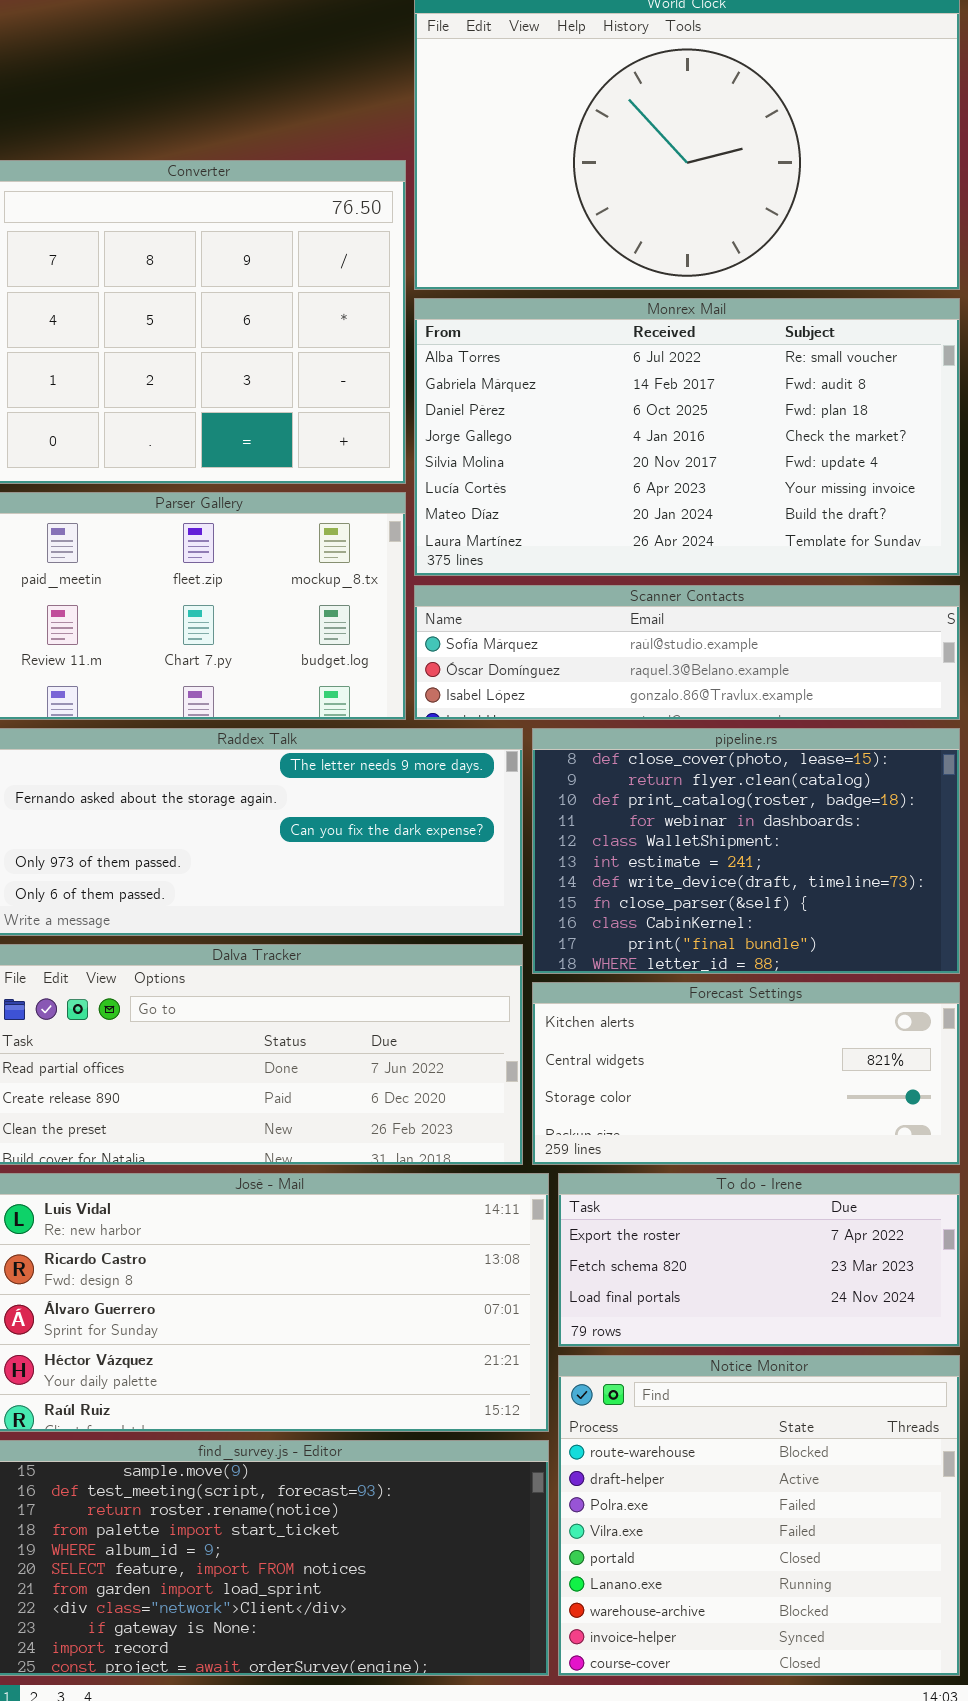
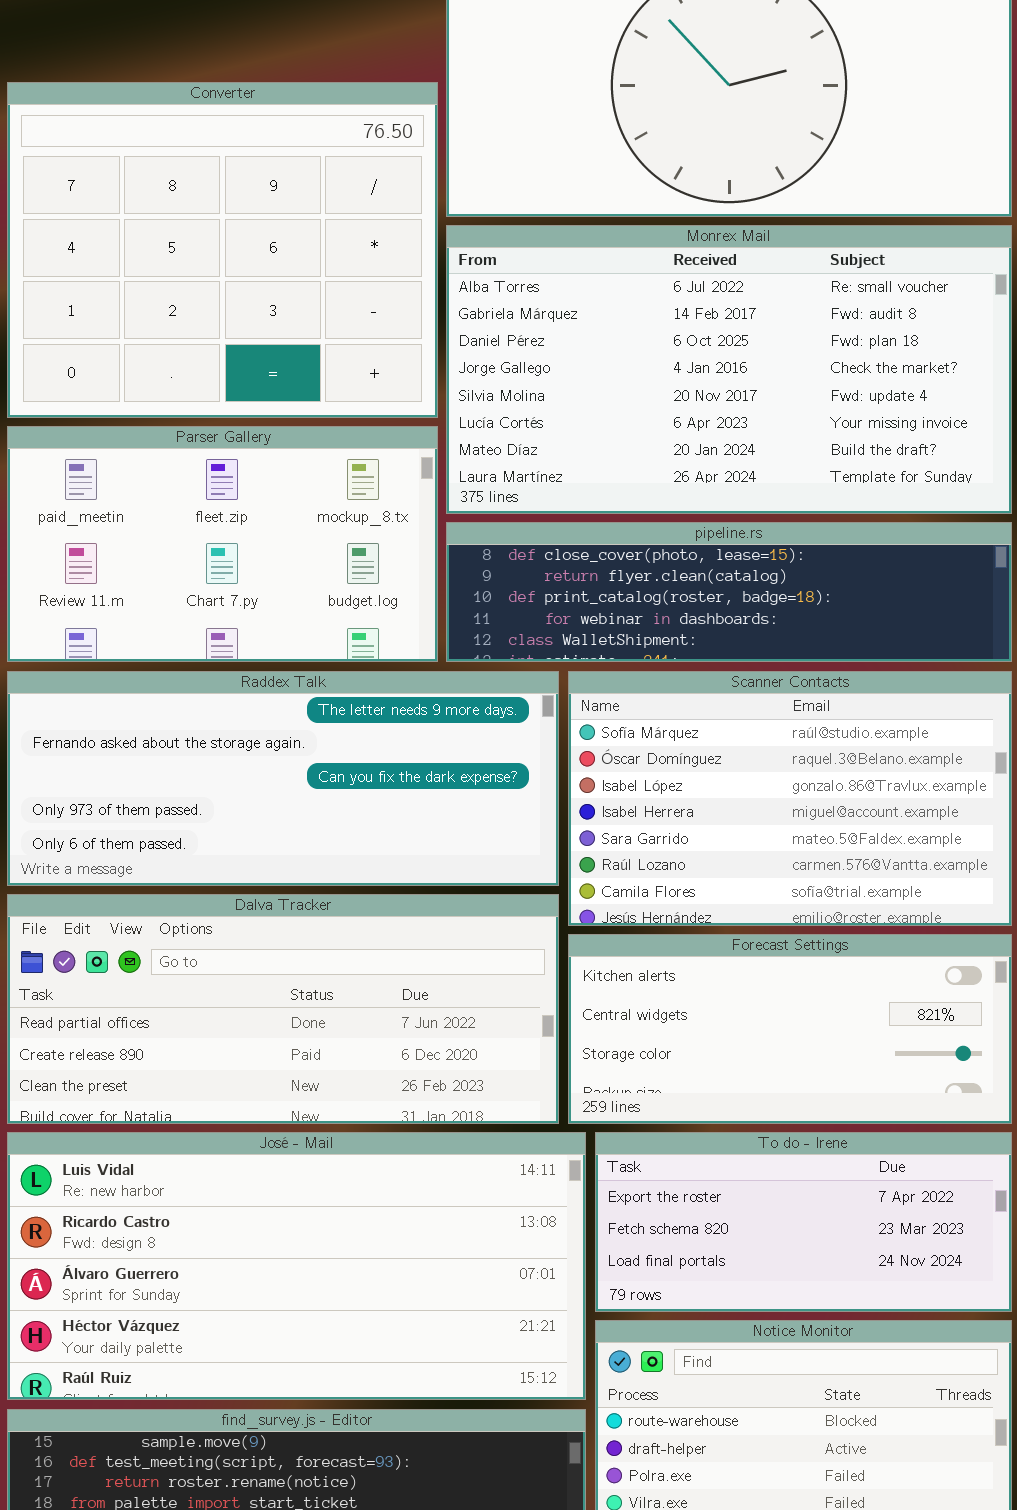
Scanner Contacts: [414,585,960,720] -> [568,671,1012,926], moved, resized
pipeline.rs: [532,728,960,974] -> [446,522,1012,662], moved, resized

